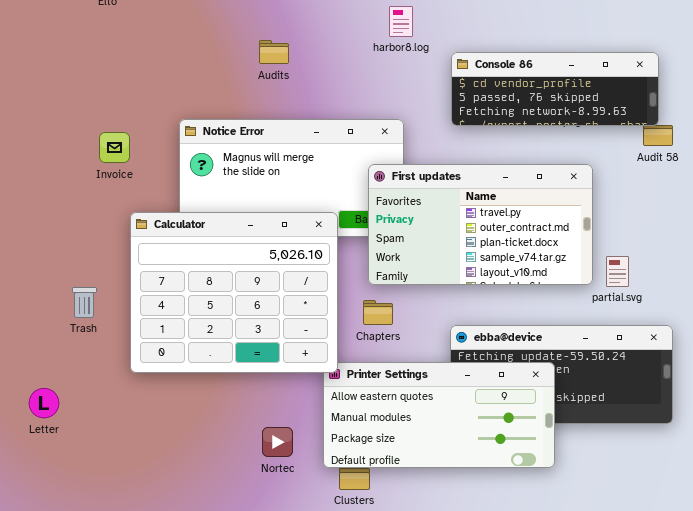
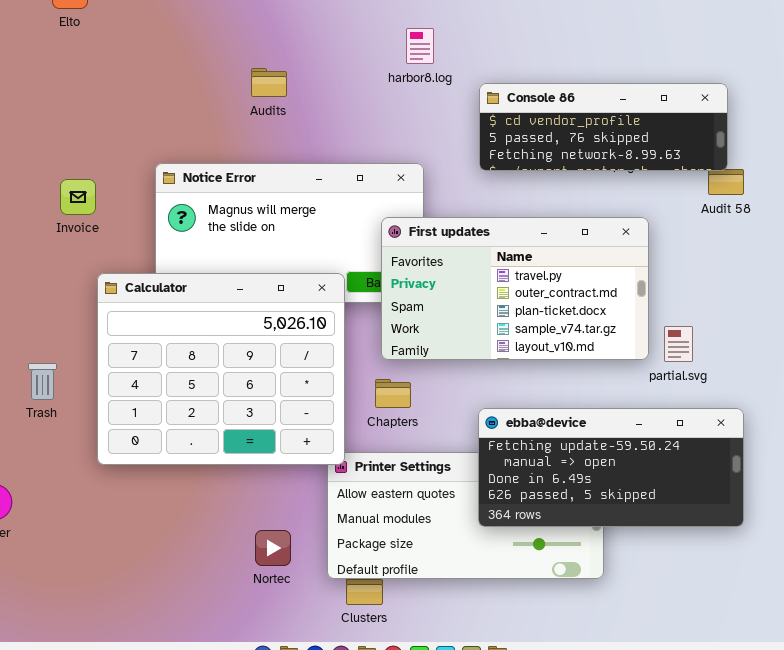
ebba@device: [450,325,673,424] -> [478,408,744,527], raised

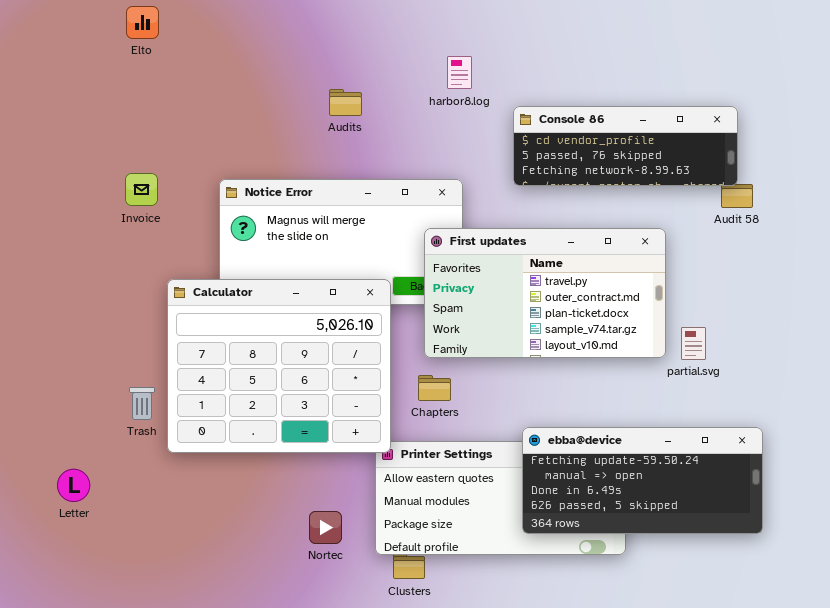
Audits: [251,68,287,97] -> [329,89,362,116], moved
Invoice: [60,179,96,215] -> [125,173,158,206], moved
Trash: [28,363,57,400] -> [129,387,155,420], moved
ebba@device: [478,408,744,527] -> [522,427,763,534], moved

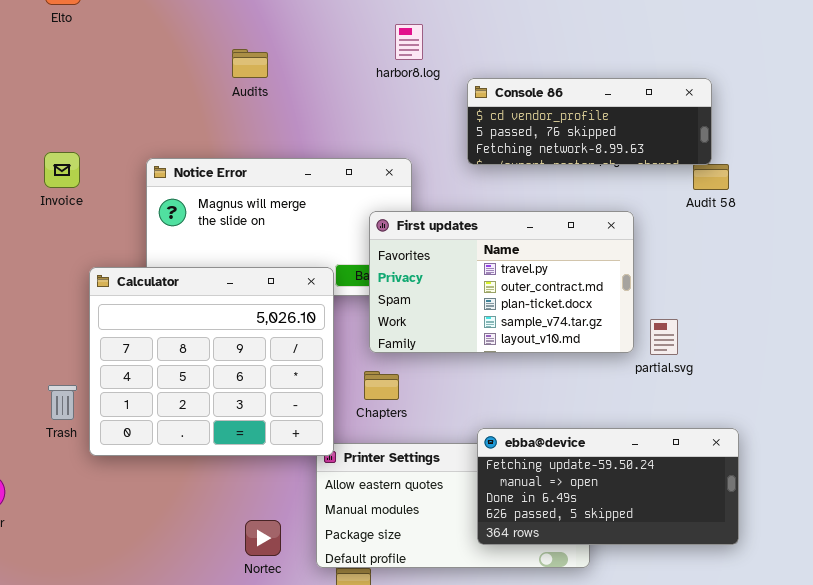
Audits: [329,89,362,116] -> [232,49,268,78], moved

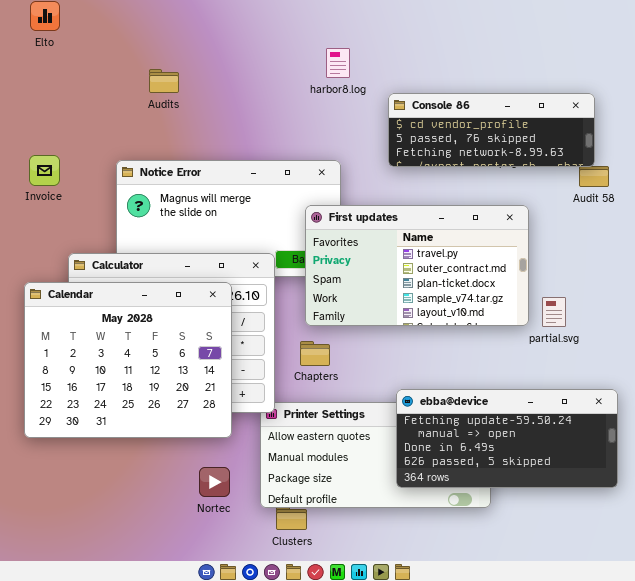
Audits: [232,49,268,78] -> [149,69,179,93], moved
Calendar: none -> [24,282,232,438], opened

